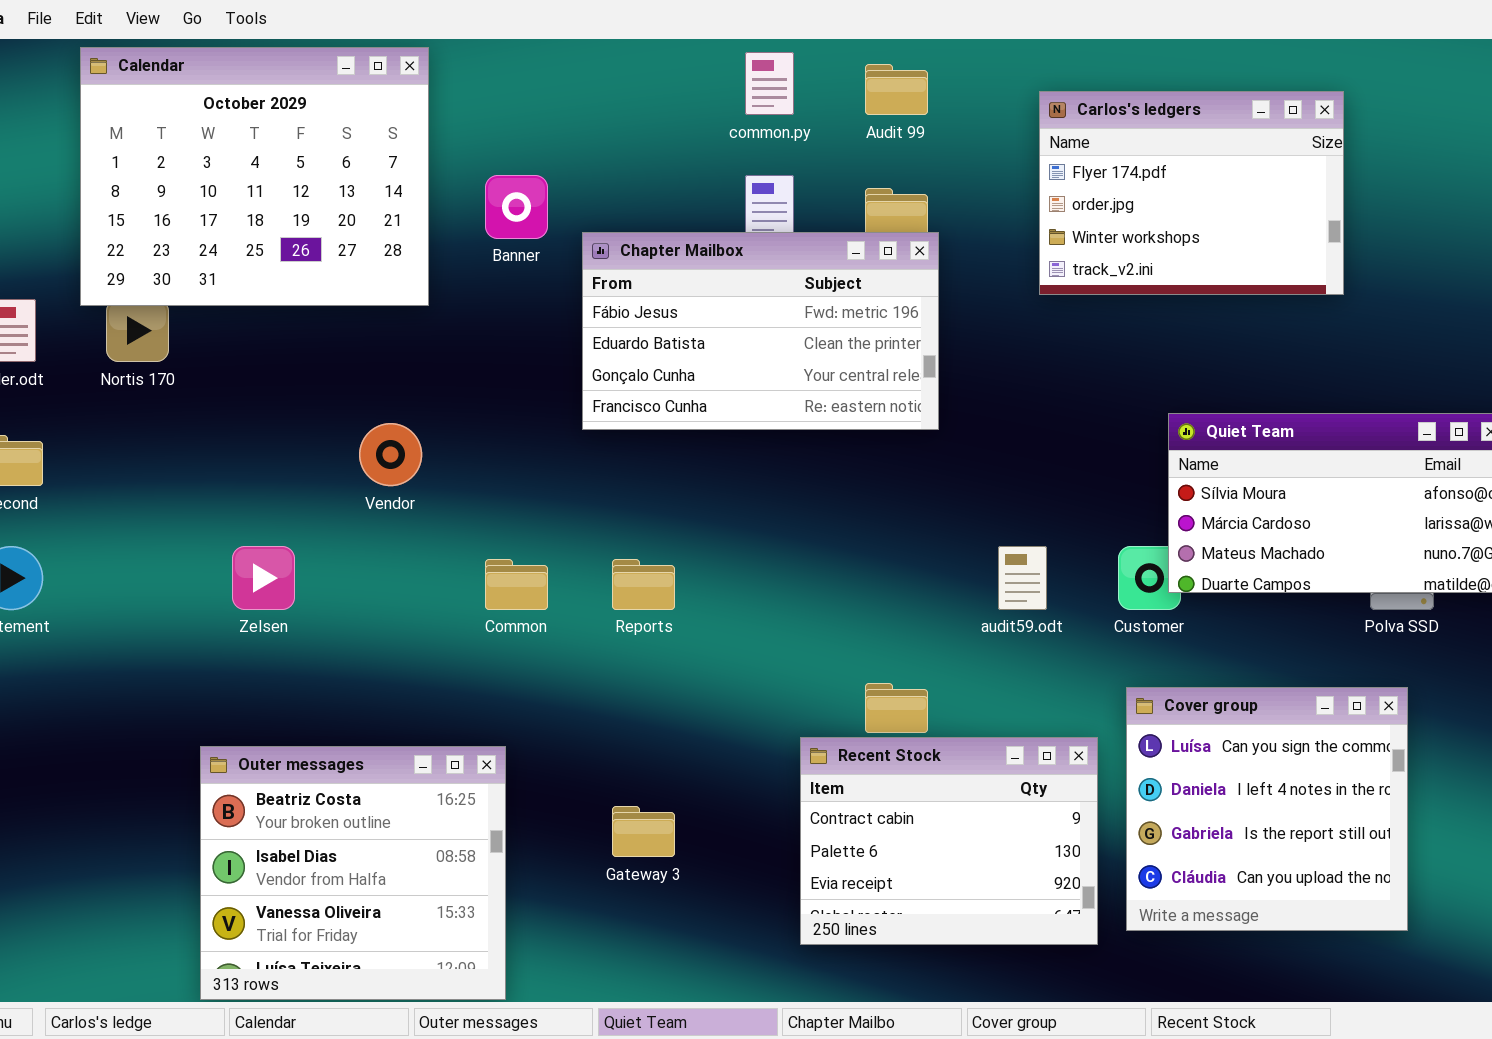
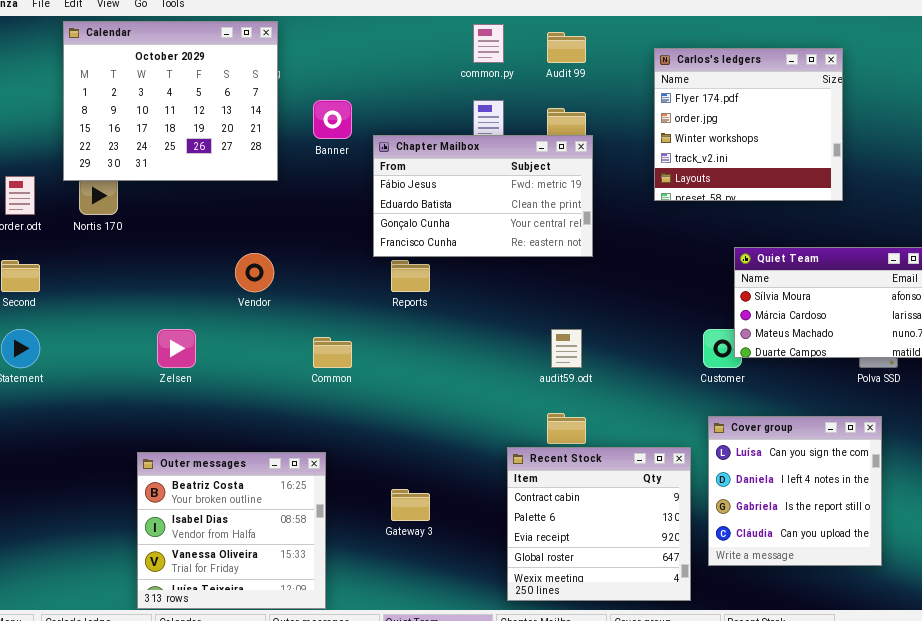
Carlos's ledgers: [1039,91,1344,295] -> [654,48,843,201], resized
audit59.odt: [998,546,1047,610] -> [551,329,582,368], moved
Reports: [612,559,675,610] -> [391,260,430,292], moved
Recent Stock: [800,737,1098,945] -> [507,447,691,601], resized

